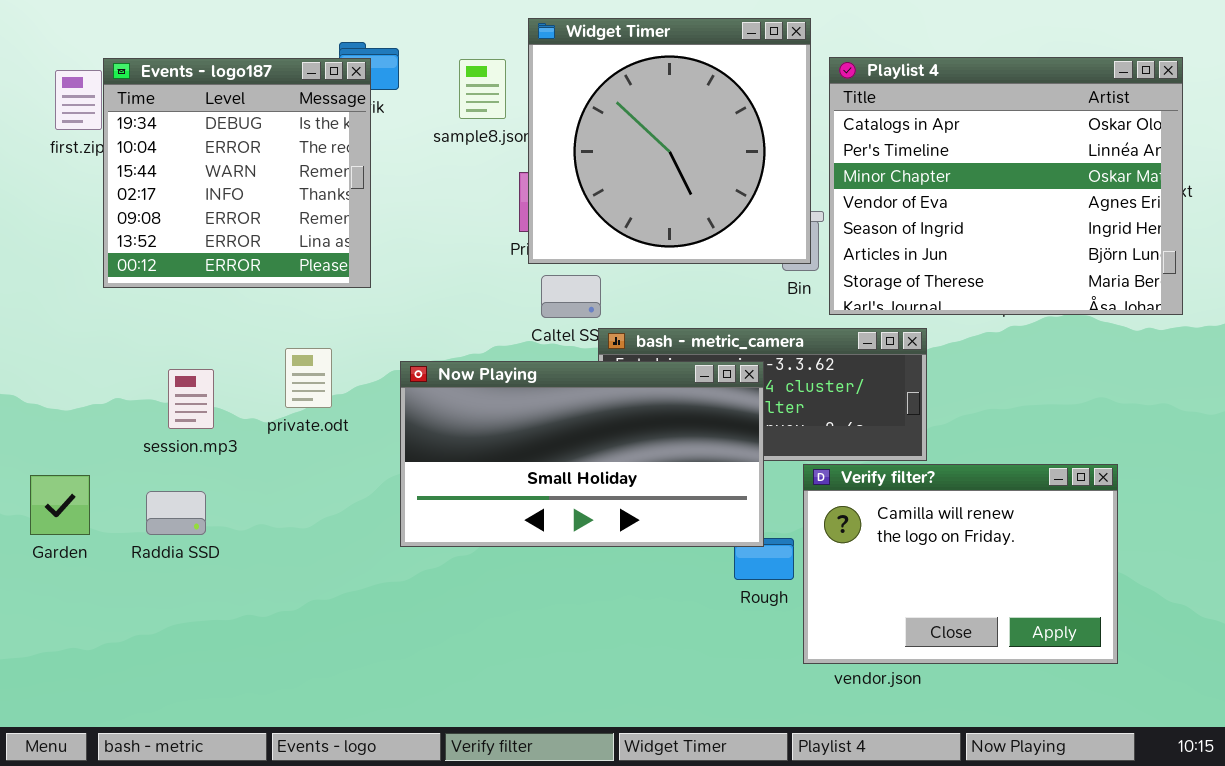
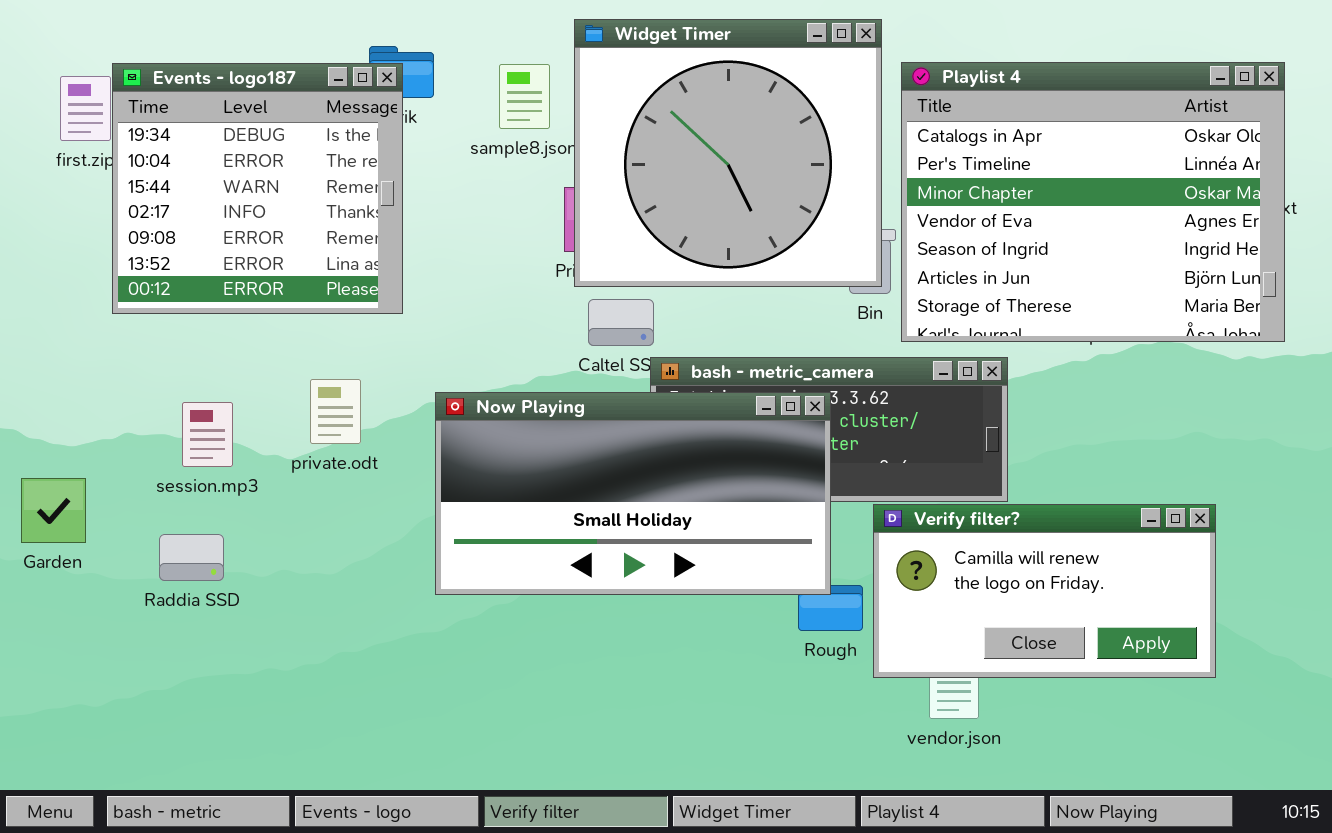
Verify filter?: [803,464,1118,664] -> [873,504,1216,678], resized
Garden: [30,475,90,535] -> [21,478,86,543], moved

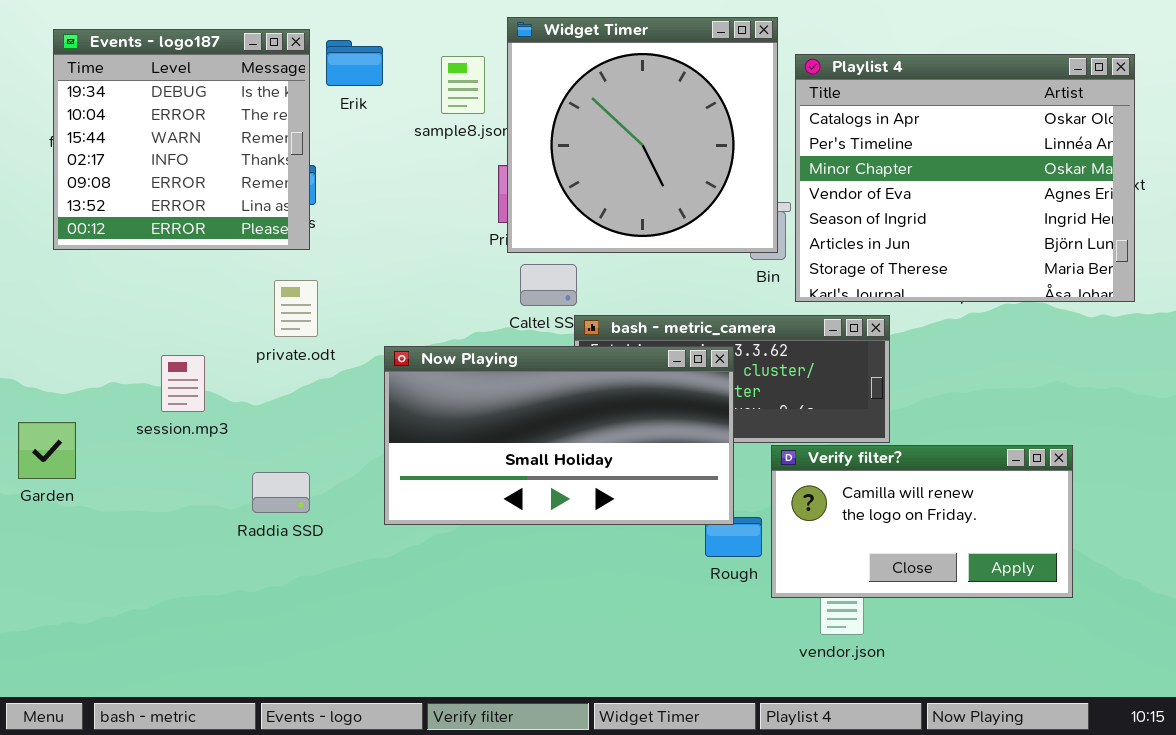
Events - logo187: [112,63,403,314] -> [53,29,310,250], moved
private.odt: [310,379,361,444] -> [274,280,318,337], moved
Raddia SSD: [159,534,224,581] -> [252,472,310,513], moved

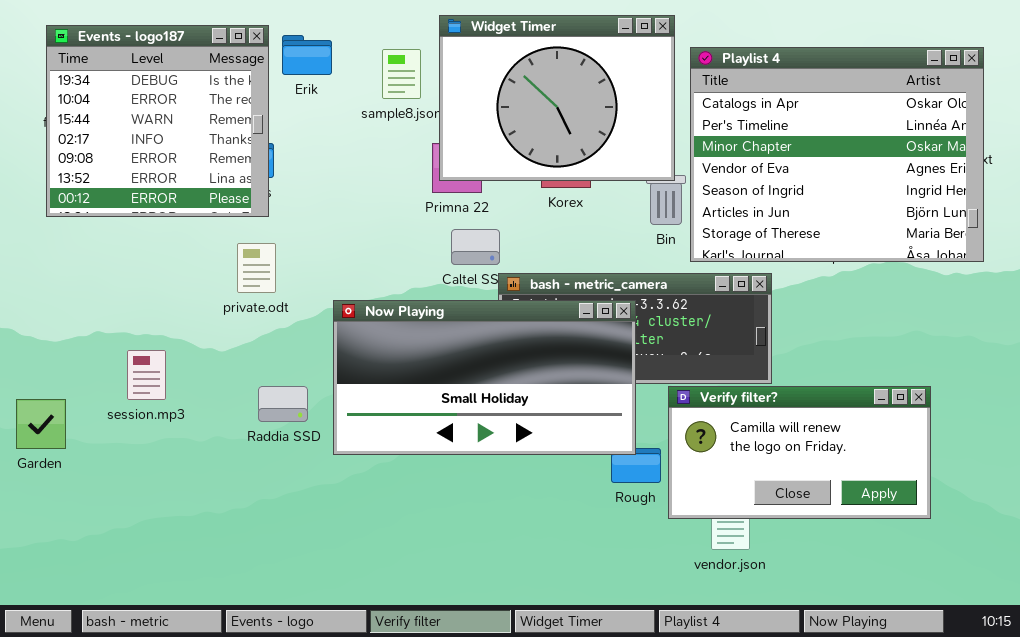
Widget Timer: [507,17,778,253] -> [439,15,675,181], resized
session.mp3: [161,355,205,412] -> [127,350,166,400], moved
Garden: [18,422,76,479] -> [16,399,66,449], moved
Raddia SSD: [252,472,310,513] -> [258,386,308,422], moved

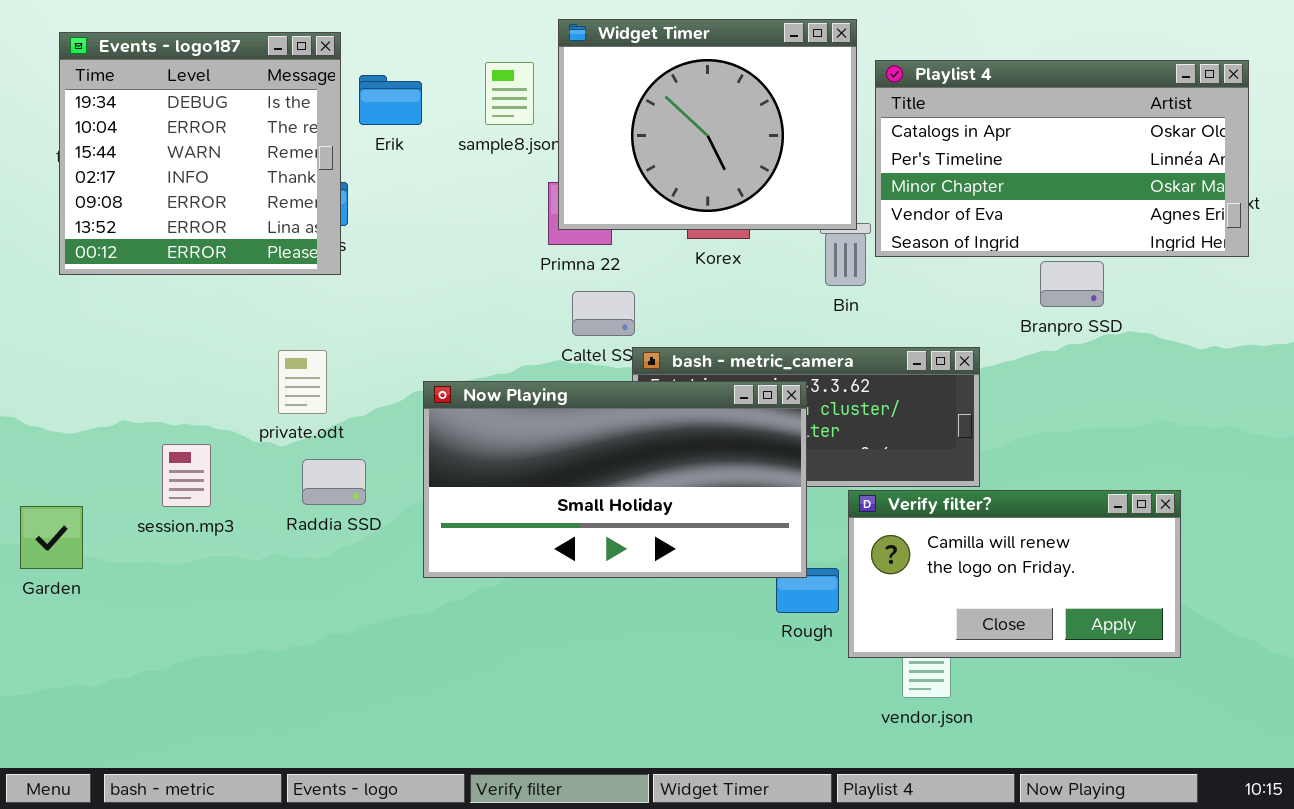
Erik: [282,35,332,75] -> [359,75,422,125], moved
Playlist 4: [690,47,984,262] -> [875,60,1249,257], resized
private.odt: [237,243,276,293] -> [278,350,327,414], moved
Raddia SSD: [258,386,308,422] -> [302,459,366,505], moved

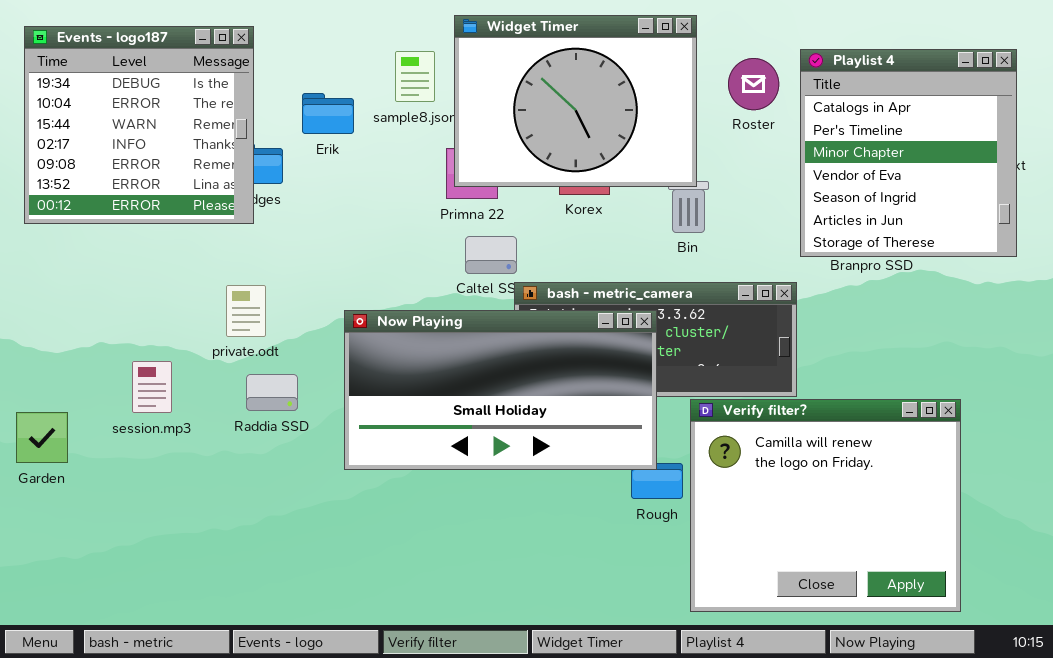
Events - logo187: [59,32,341,275] -> [24,26,254,224], moved
Playlist 4: [875,60,1249,257] -> [800,49,1017,257], resized
Erik: [359,75,422,125] -> [302,93,354,134], moved
Verify filter?: [848,490,1181,658] -> [690,399,961,612], resized

